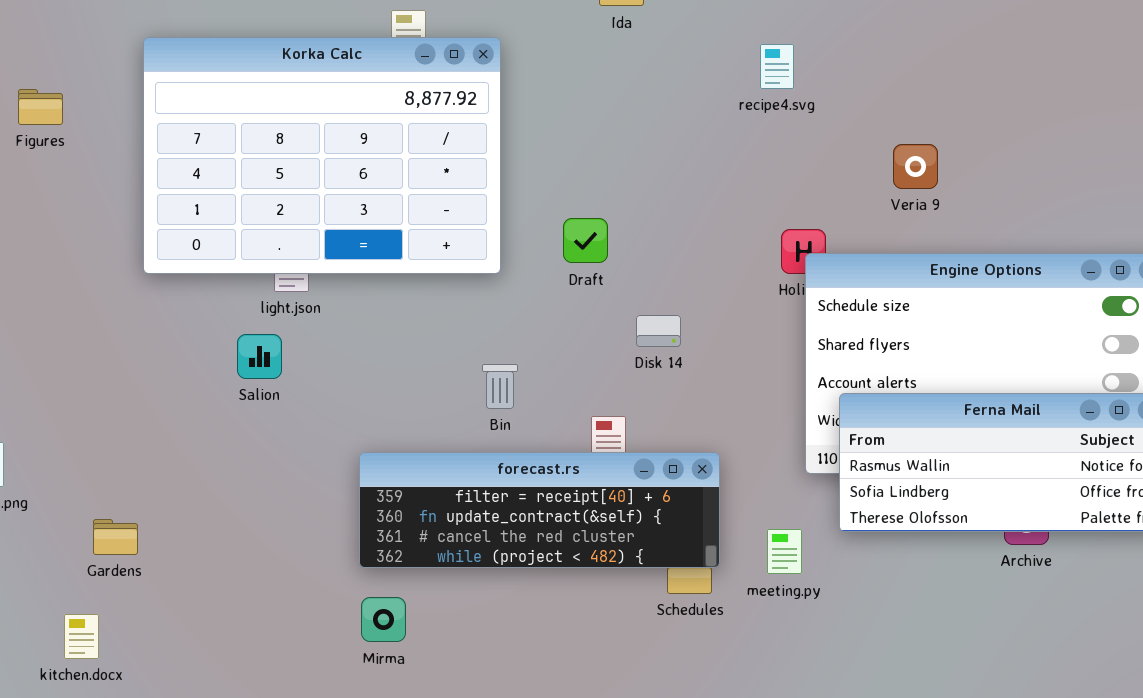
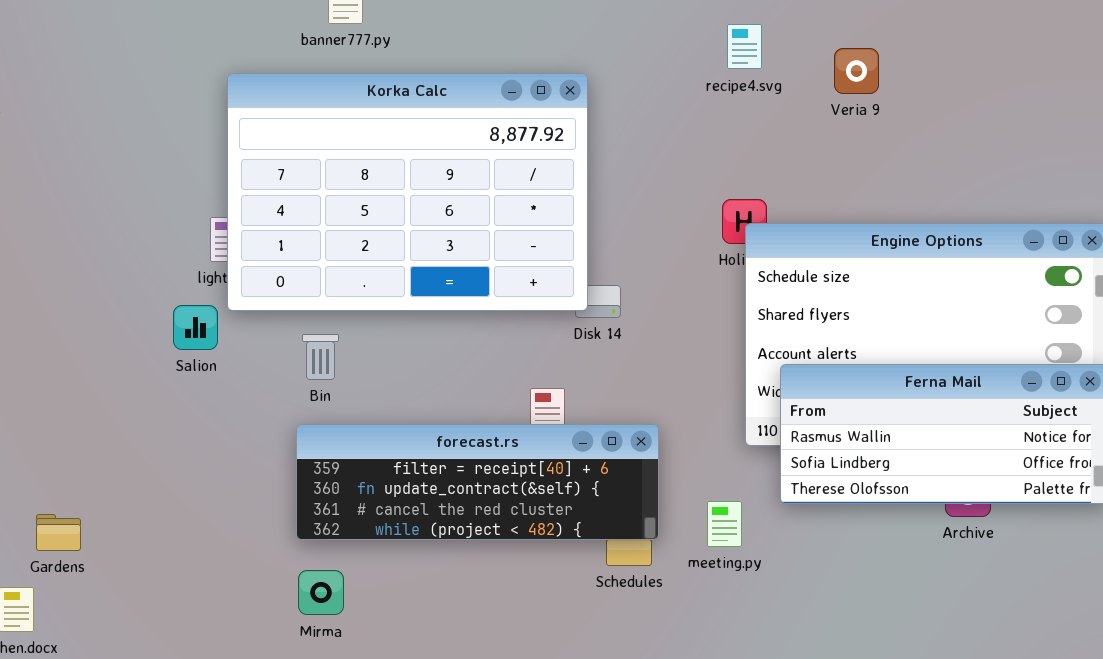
Korka Calc: [143,37,501,274] -> [227,73,588,311], moved
recipe4.svg: [760,44,794,89] -> [727,24,762,69], moved
Veria 9: [893,144,938,189] -> [834,48,879,94], moved
Bin: [482,364,518,409] -> [302,334,339,380], moved
Gardens: [93,519,138,555] -> [36,514,81,551], moved

